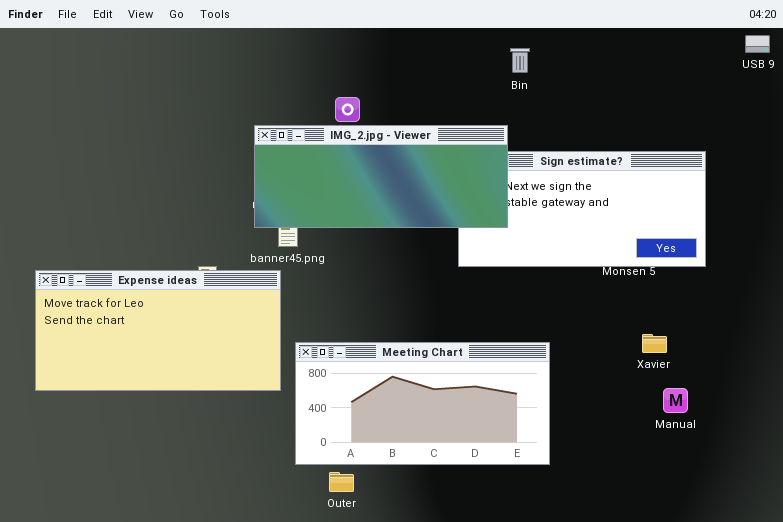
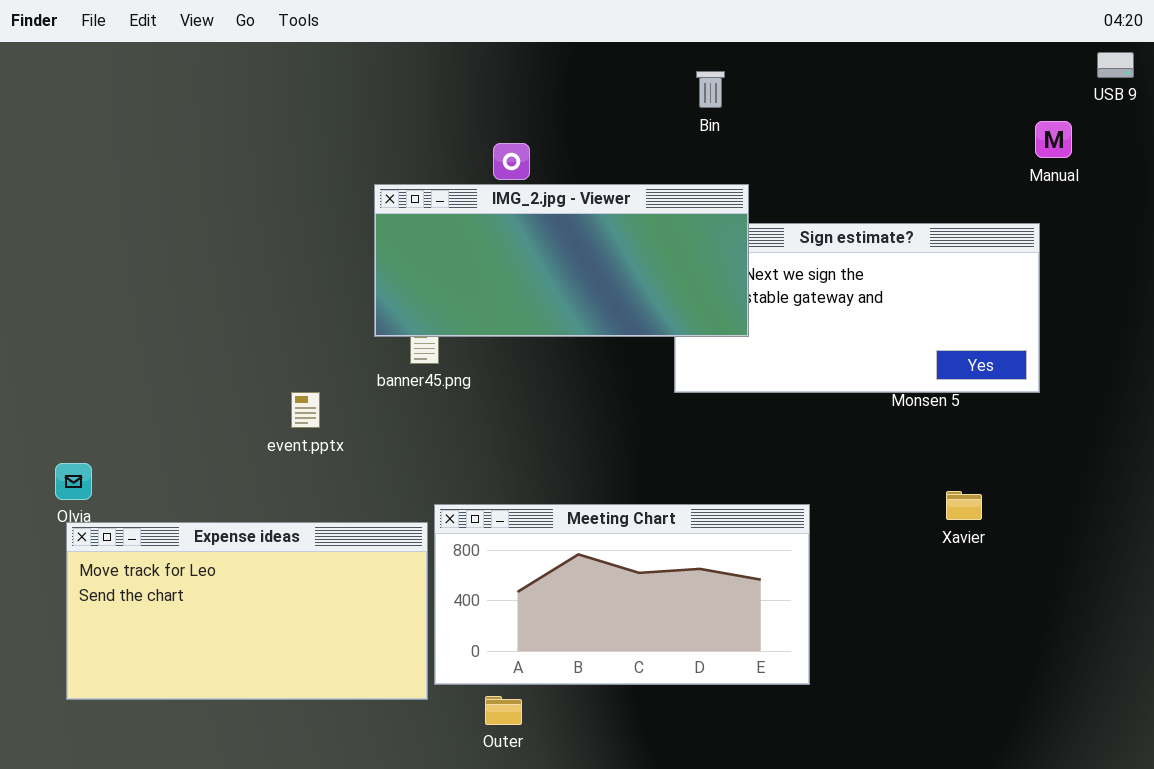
Bin: [510,48,530,73] -> [696,71,725,108], moved
Expense ideas: [35,270,281,391] -> [66,522,428,700], moved
Manual: [663,388,688,413] -> [1035,121,1072,158], moved

